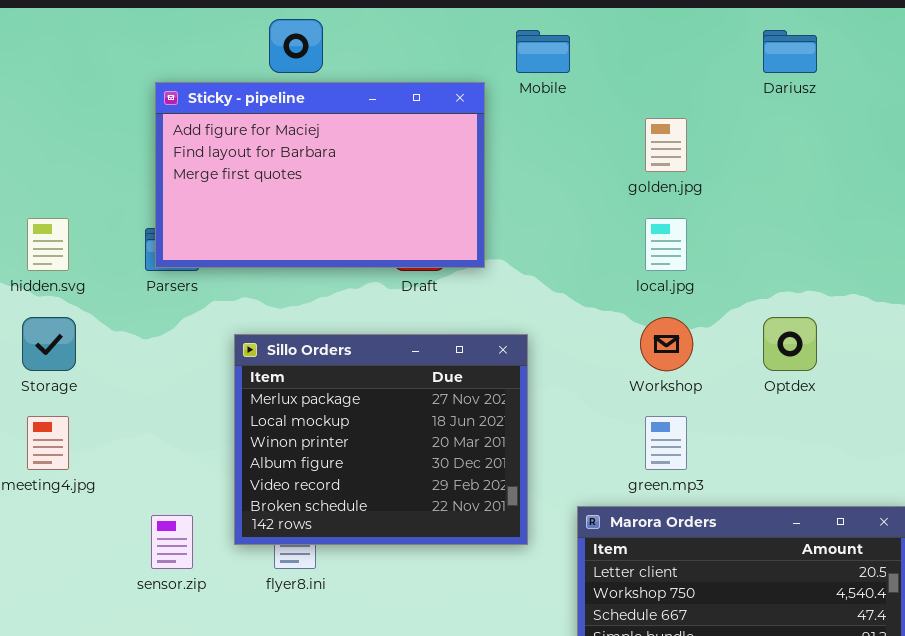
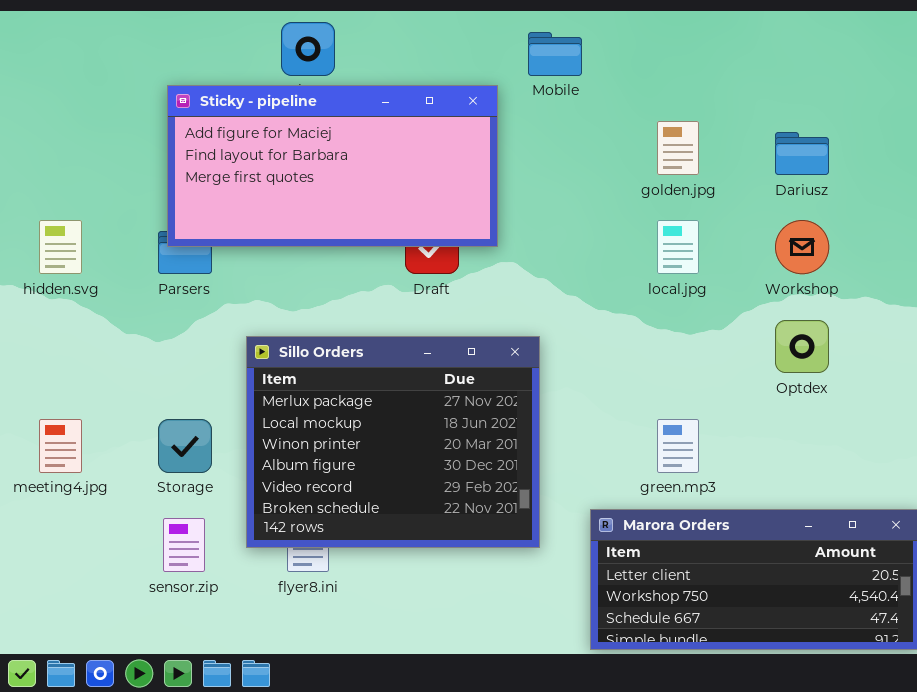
Dariusz: [763,30,817,73] -> [775,132,829,175], moved
Sticky - pipeline: [155,82,485,268] -> [167,85,498,247], resized
Storage: [22,317,76,371] -> [158,419,212,473], moved
Workshop: [640,317,693,371] -> [775,220,829,274], moved

